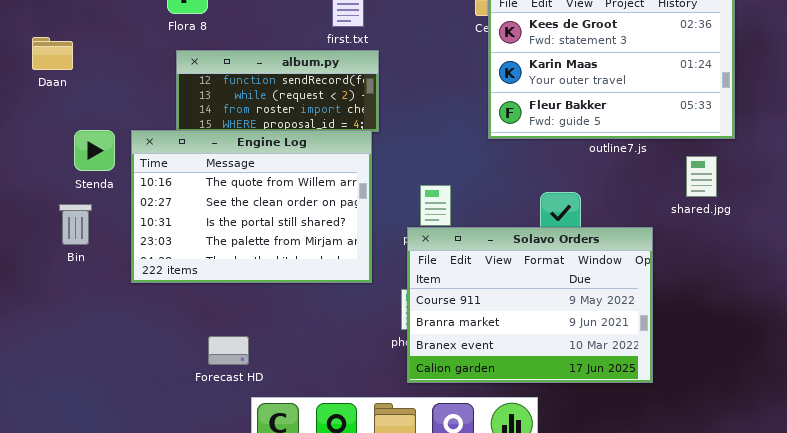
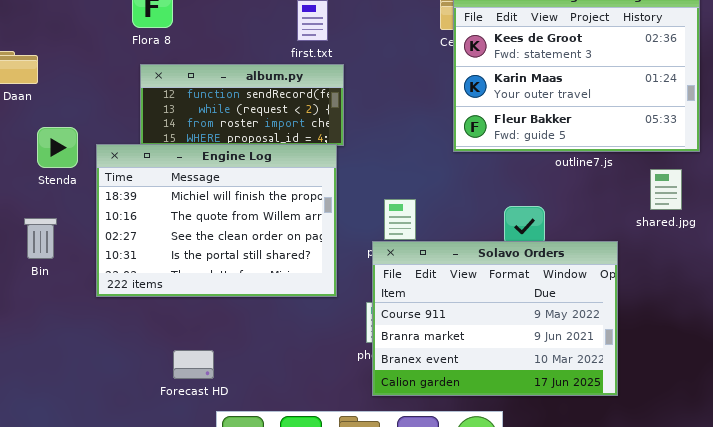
Stenda: [74,130,115,171] -> [37,127,78,168], moved
Engine Log: [131,130,372,283] -> [96,144,337,297], scrolled up 1 row

